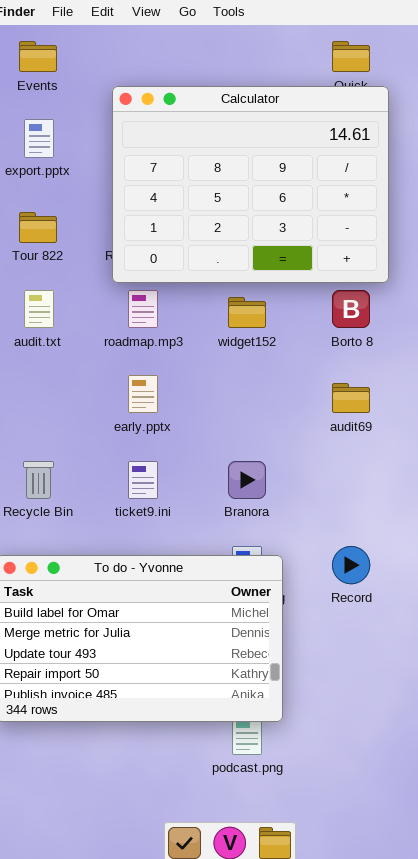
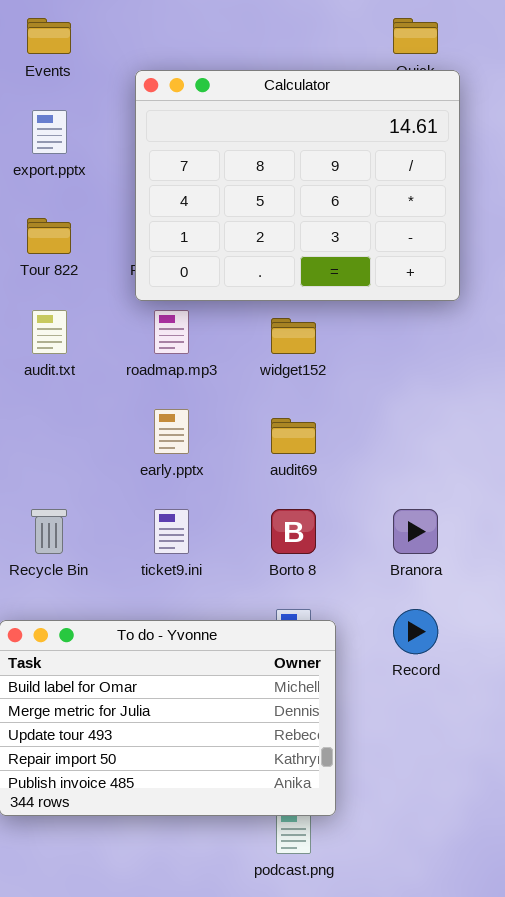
Borto 8: [332,290,370,328] -> [271,509,316,554], moved
audit69: [332,383,370,413] -> [271,418,316,454], moved
Branora: [228,461,266,499] -> [393,509,438,554], moved

